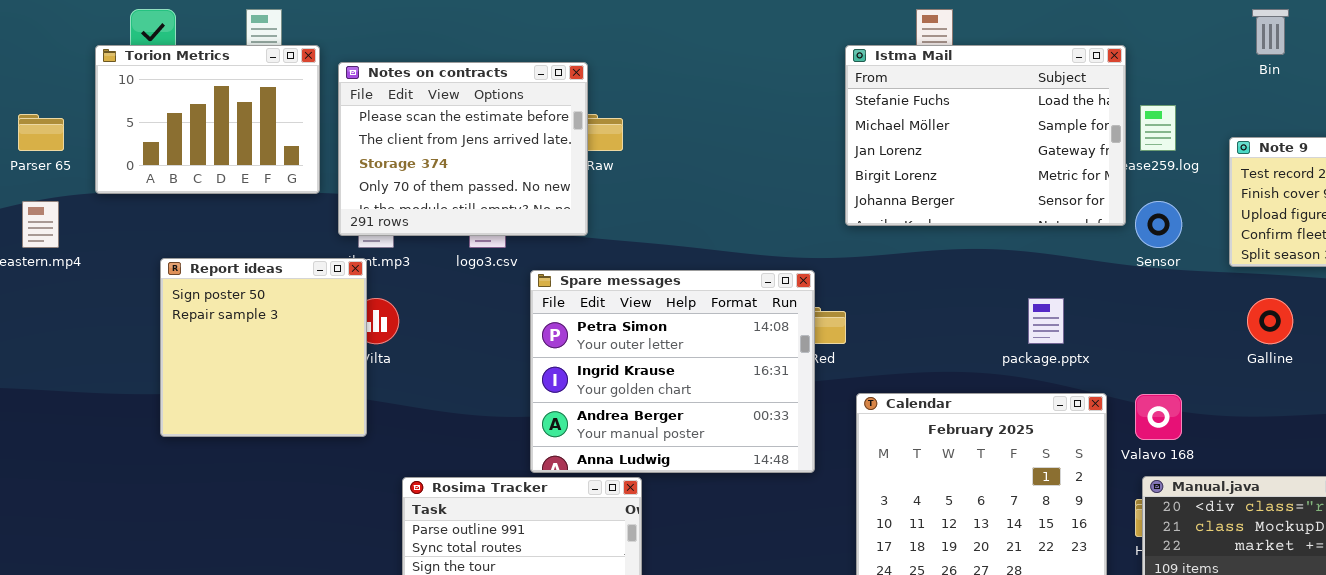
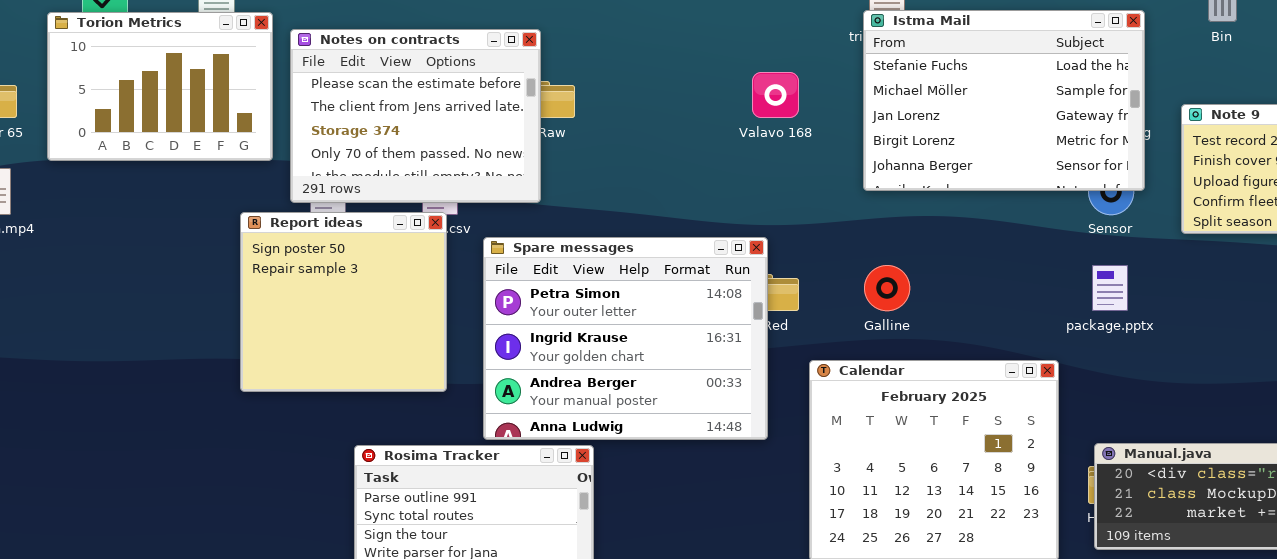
Istma Mail: [845,45,1126,226] -> [863,10,1145,191], moved
Report ideas: [160,258,367,437] -> [240,212,447,392], moved
package.pptx: [1028,298,1064,344] -> [1092,265,1128,311], moved
Galline: [1247,298,1293,344] -> [864,265,910,311], moved
Valavo 168: [1135,394,1182,440] -> [752,72,799,118], moved

